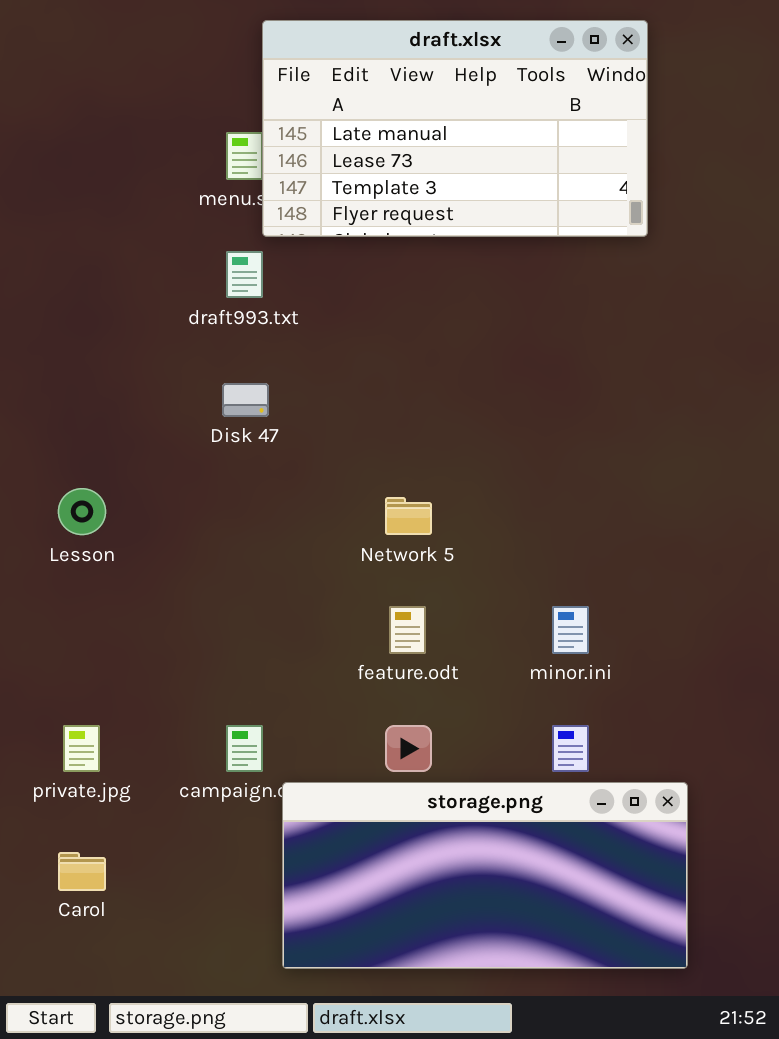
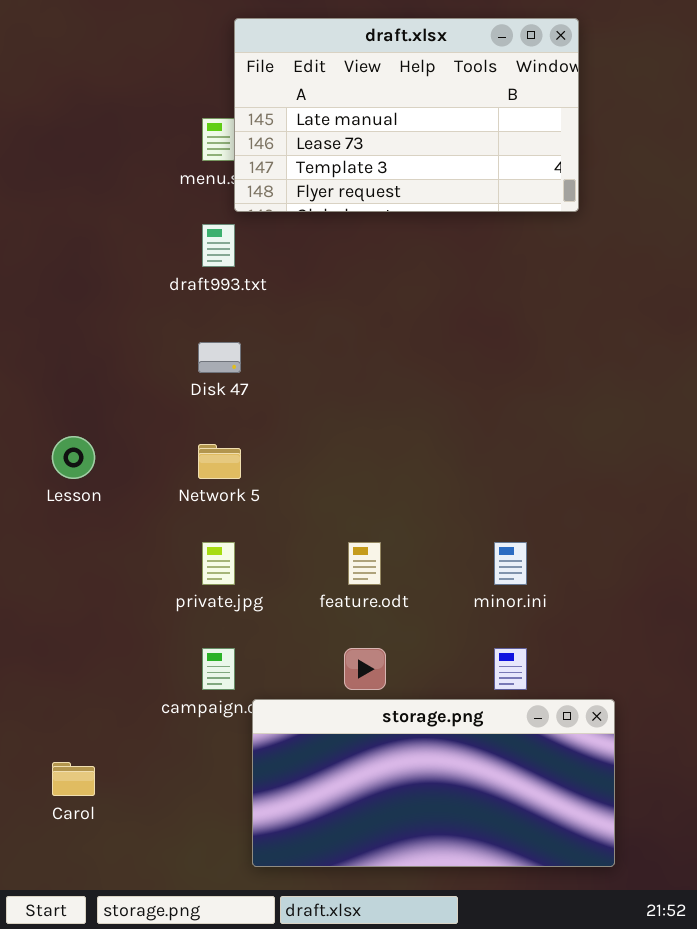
Network 5: [385,497,432,535] -> [198,444,241,479], moved
private.jpg: [63,725,100,772] -> [202,542,235,585], moved

